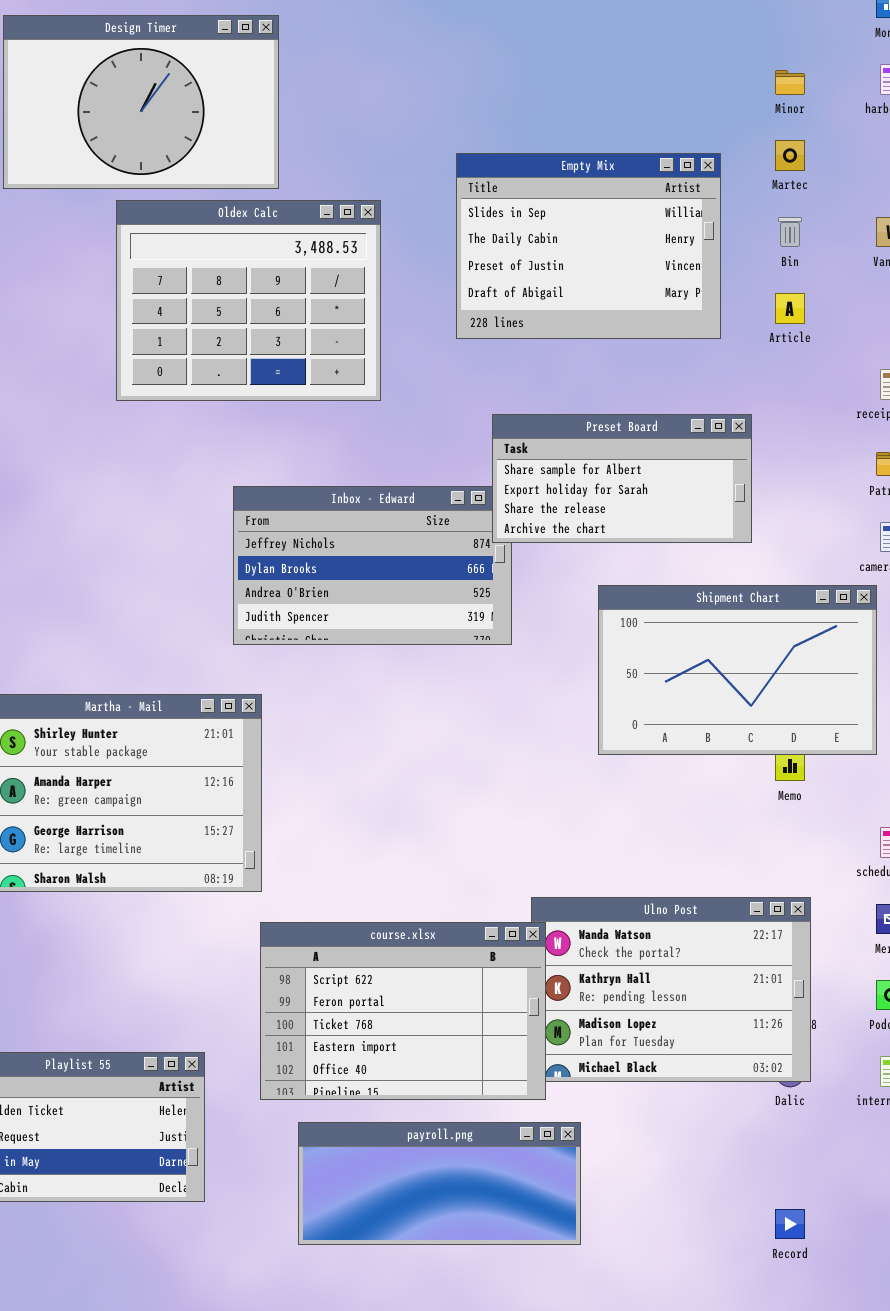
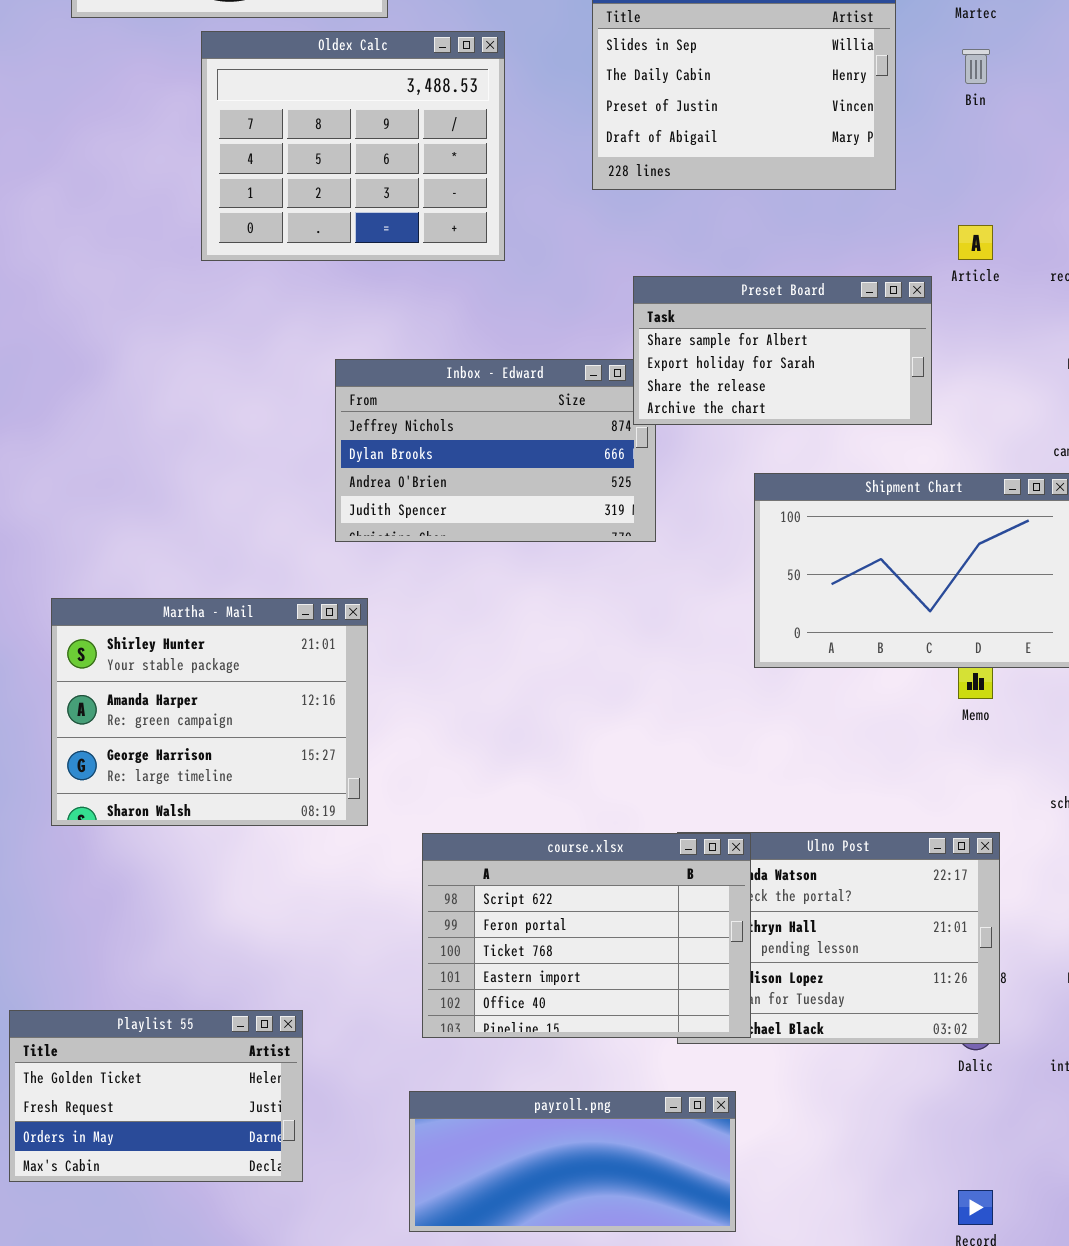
Article: [775,293,805,324] -> [958,225,993,260], moved
course.xlsx: [260,922,546,1100] -> [422,833,751,1038], moved

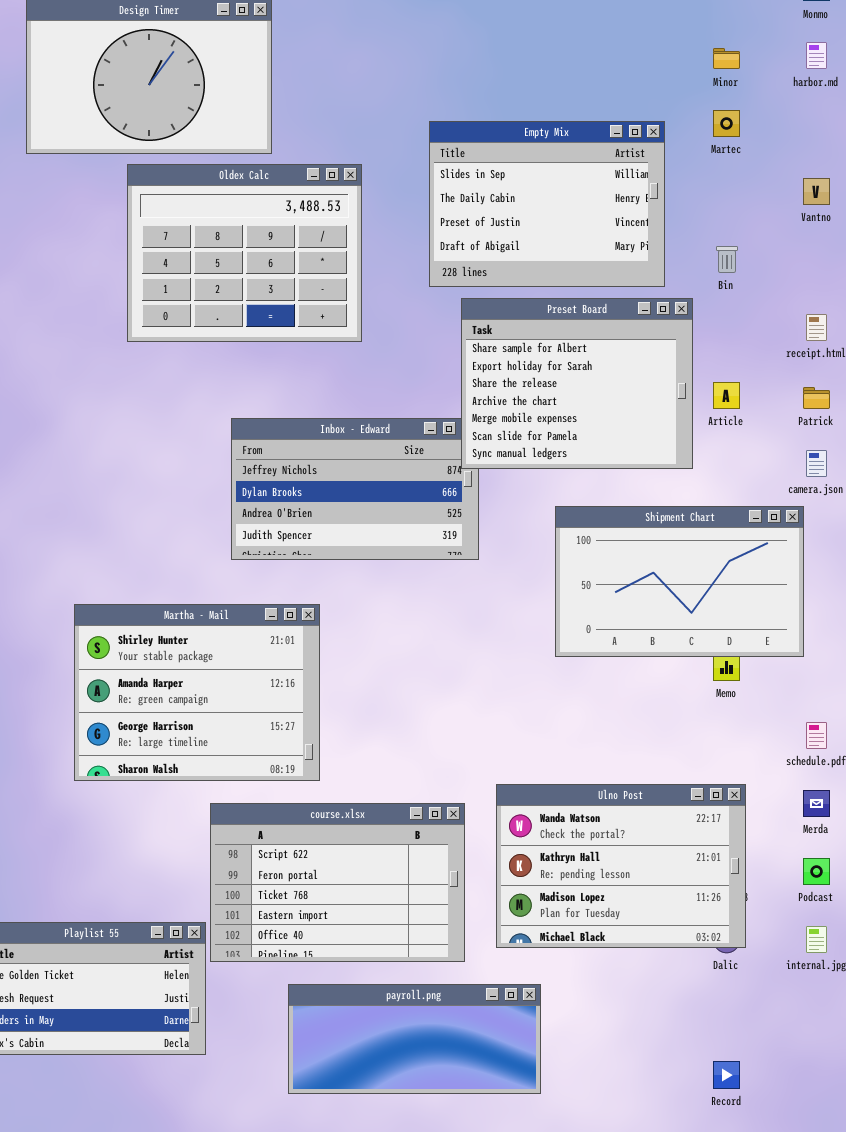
Bin: [962,49,990,84] -> [716,246,738,273], moved
Article: [958,225,993,260] -> [713,382,740,409], moved
Preset Board: [633,276,932,425] -> [461,298,693,469], resized
Martha - Mail: [51,598,368,826] -> [74,604,320,781], moved
course.xlsx: [422,833,751,1038] -> [210,803,465,962], moved

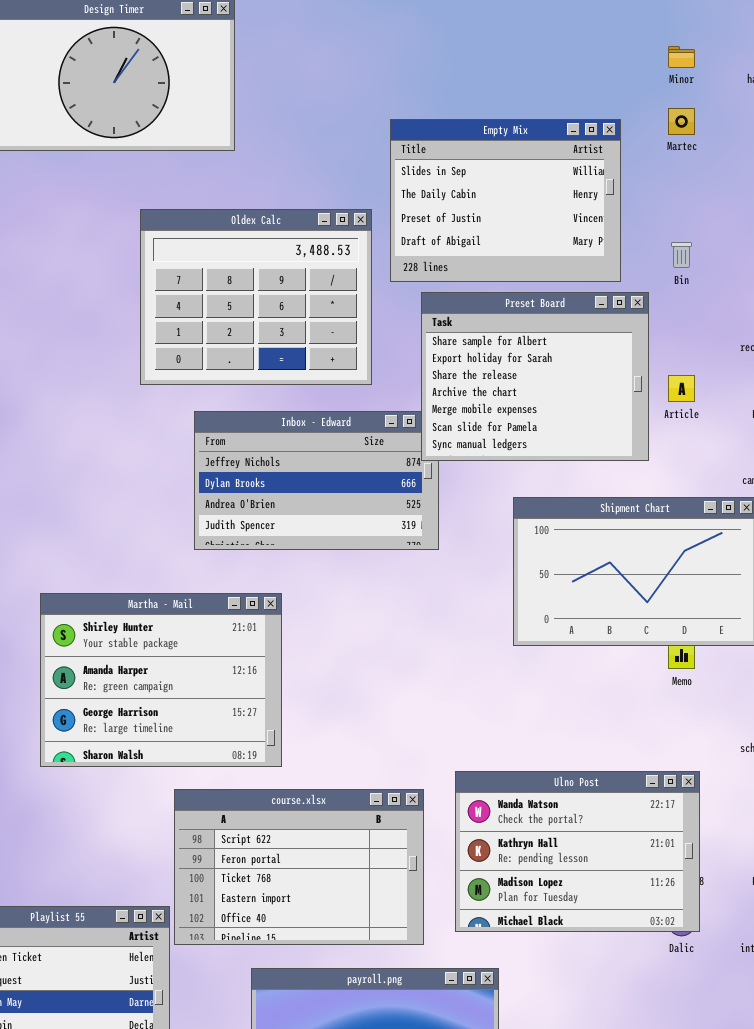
Oldex Calc: [127,164,362,342] -> [140,209,372,385], moved

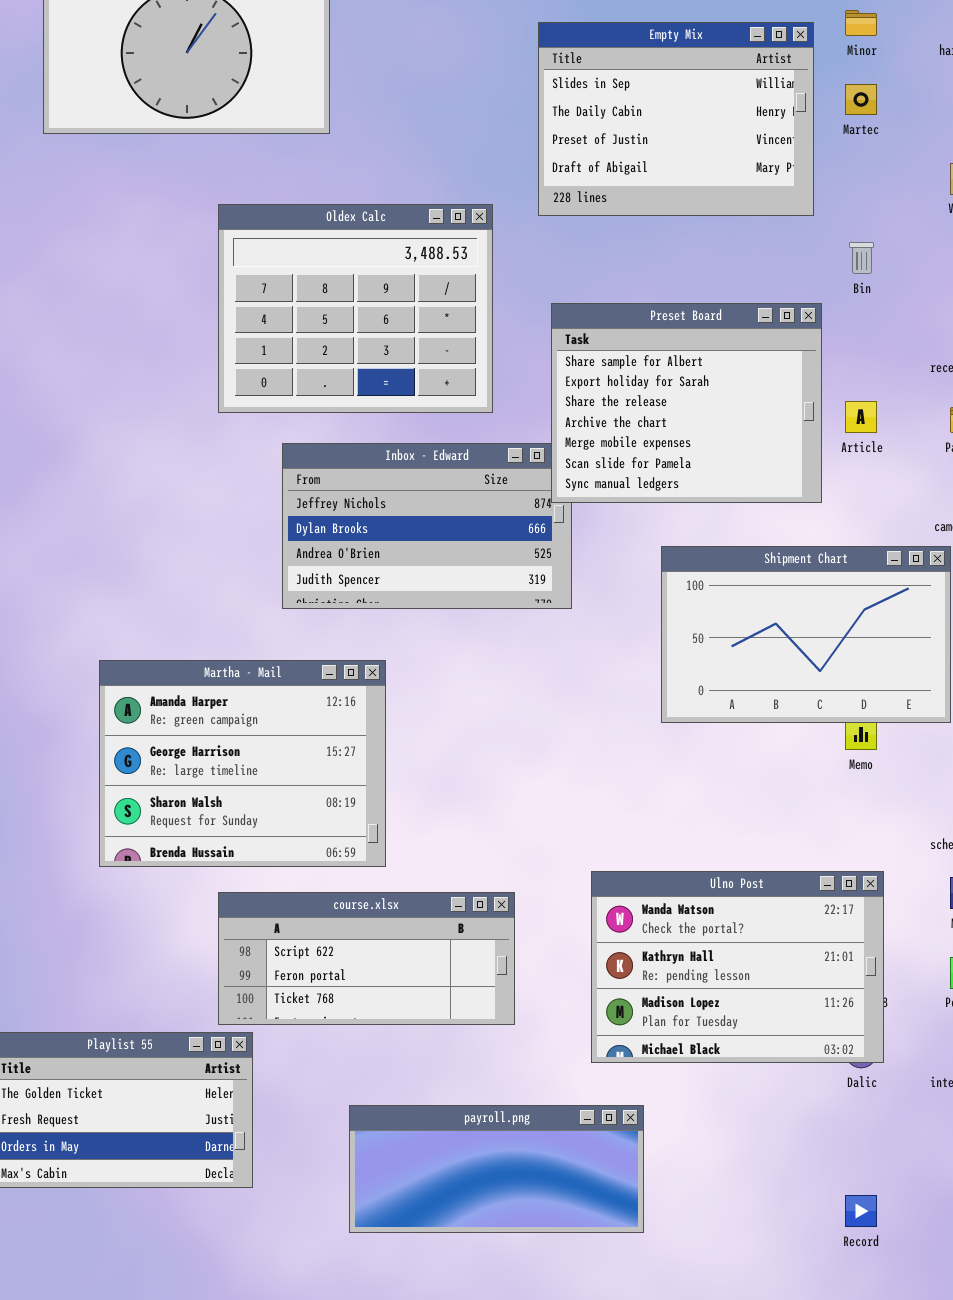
Empty Mix: [390,119,621,282] -> [538,22,814,216], moved
Martha - Mail: [40,593,282,767] -> [99,660,386,867], scrolled down 1 row
course.xlsx: [174,789,424,945] -> [218,892,515,1025], moved, resized

